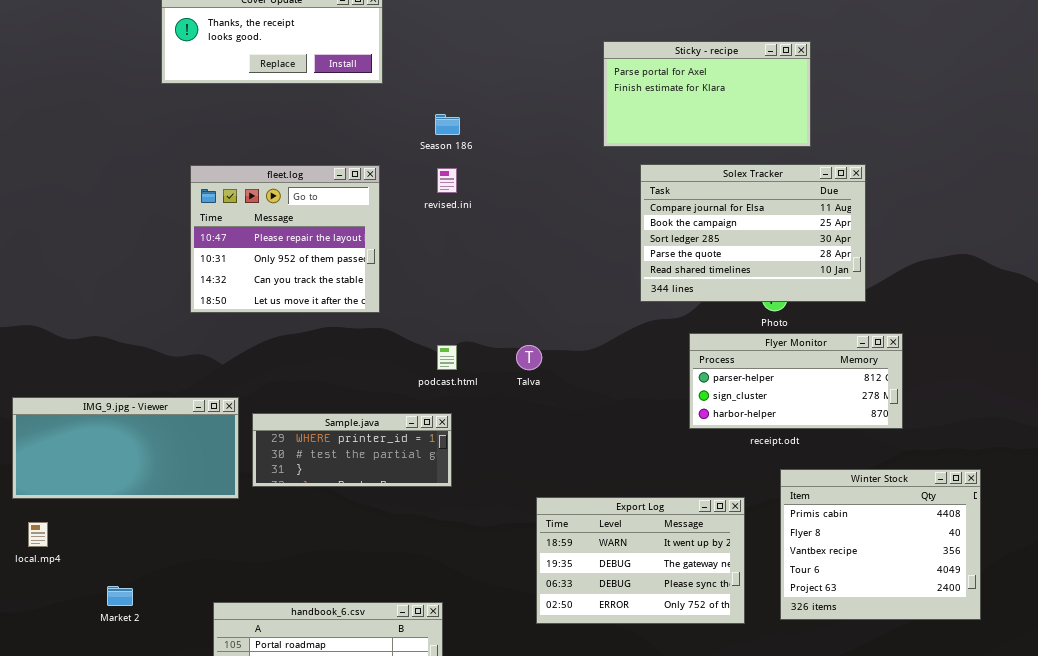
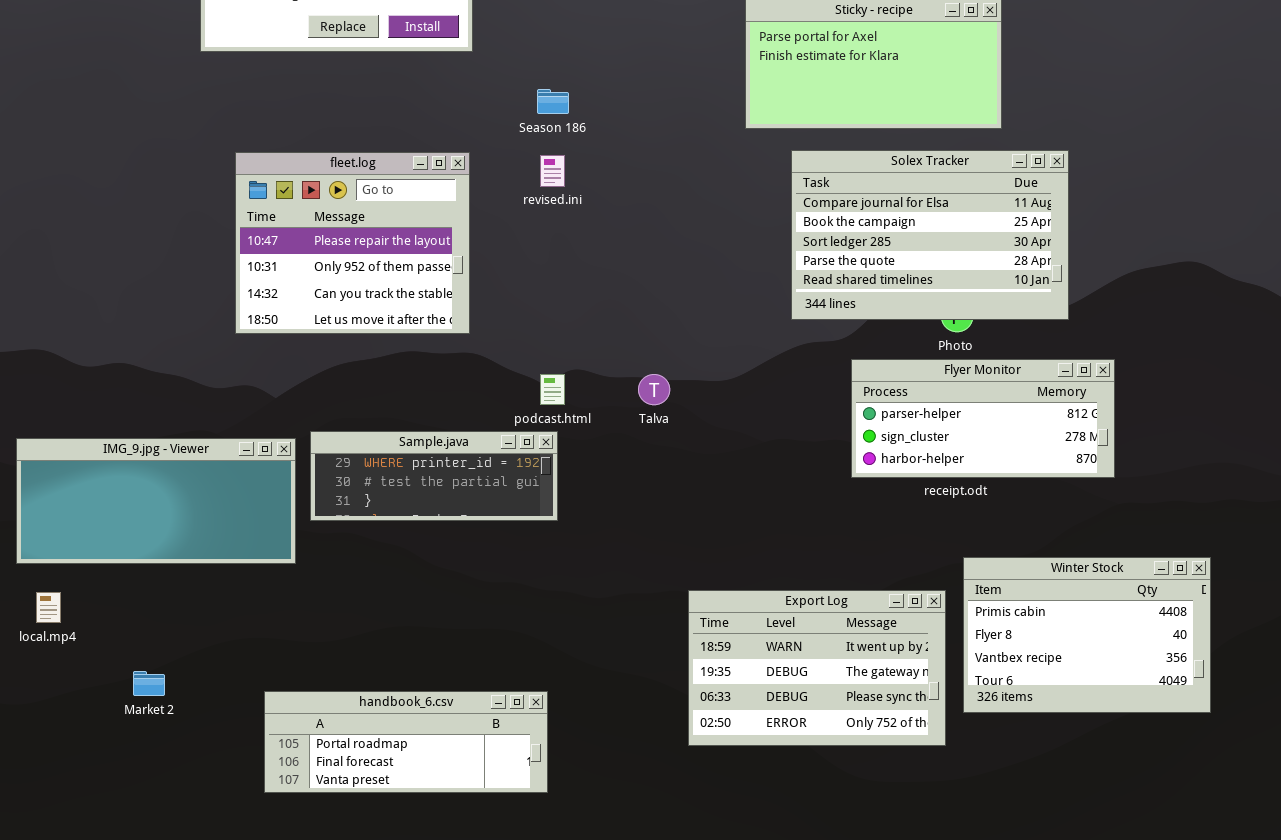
Sample.java: [252,413,452,487] -> [310,431,558,521], moved
Winter Stock: [780,469,981,620] -> [963,557,1211,713], resized
Export Log: [536,497,745,624] -> [688,590,946,746], moved

